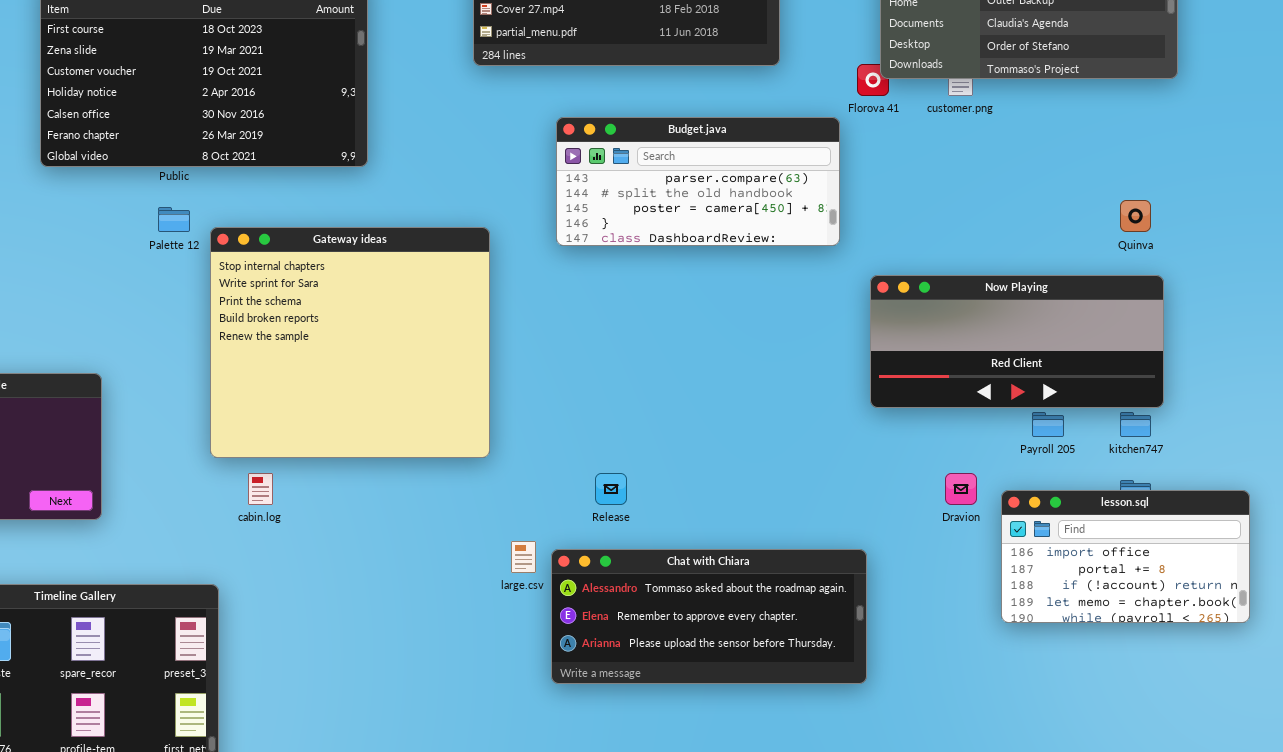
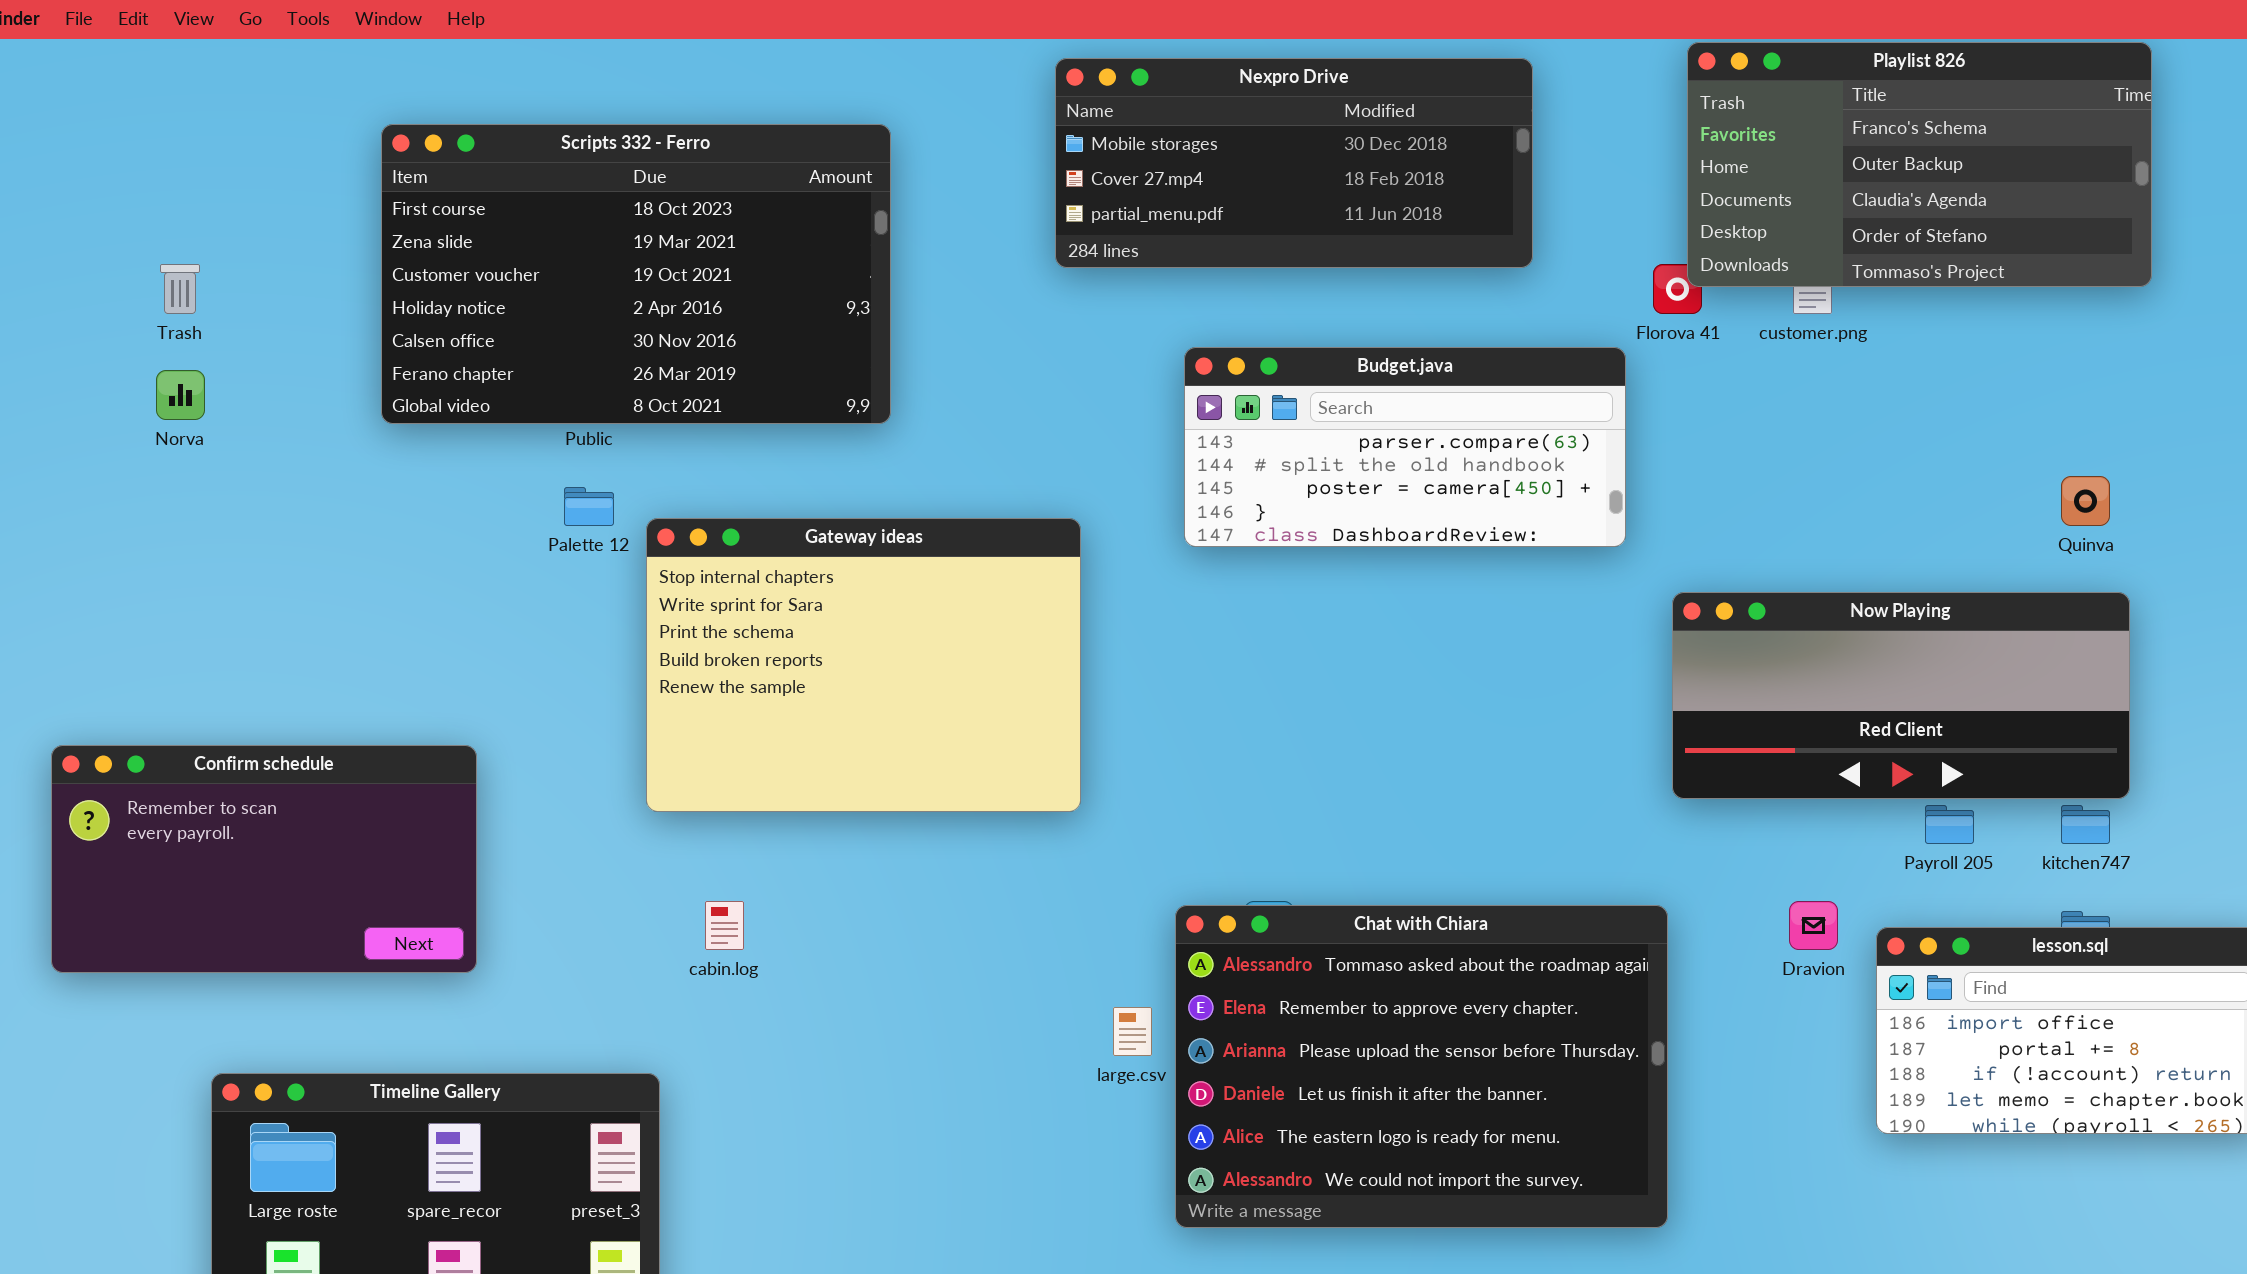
Gateway ideas: [210,227,490,458] -> [646,518,1081,812], resized
Chat with Chiara: [551,549,867,684] -> [1175,905,1668,1228], resized

